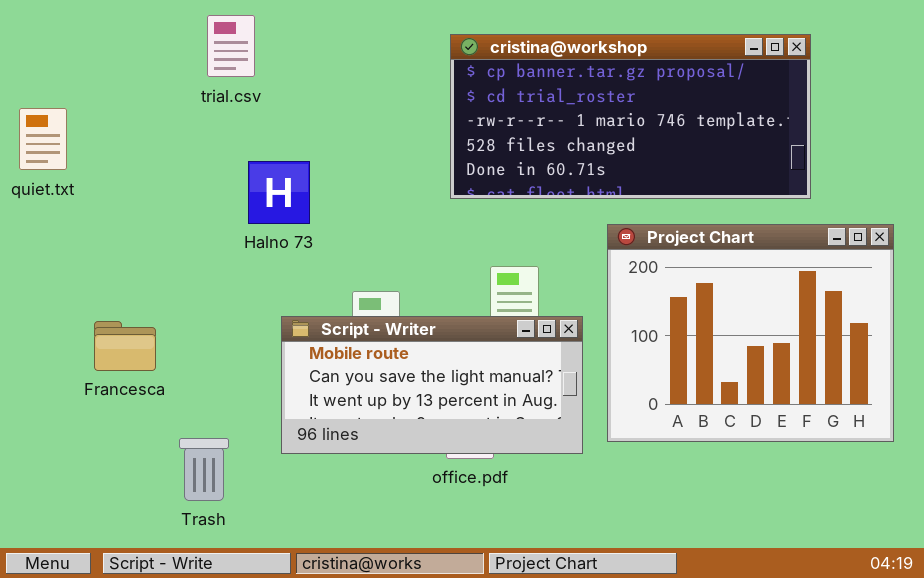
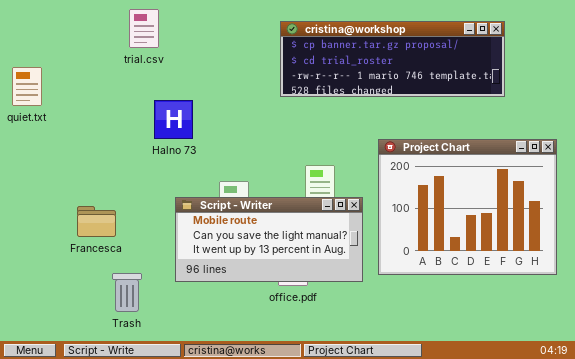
cristina@workshop: [450,34,811,199] -> [280,21,505,97], resized
Francesca: [94,321,156,371] -> [77,206,116,237], moved

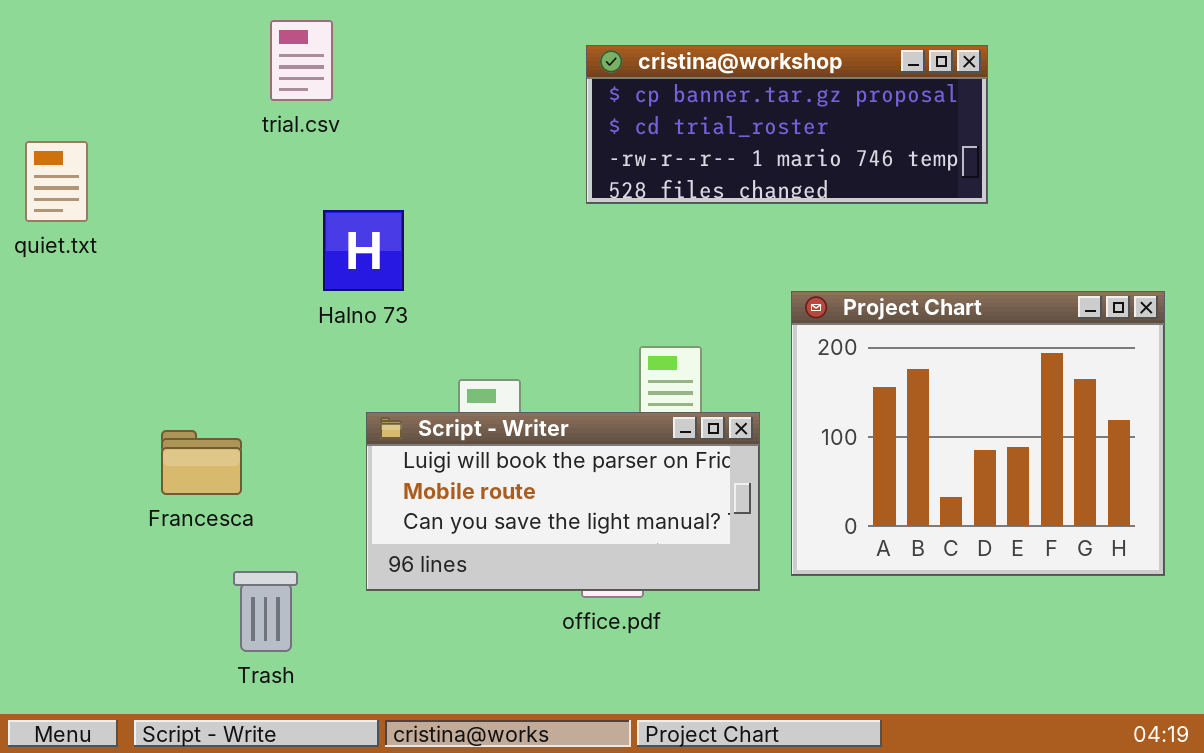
cristina@workshop: [280,21,505,97] -> [586,45,988,204], resized
Script - Writer: [175,197,363,282] -> [366,412,760,591], scrolled up 1 row

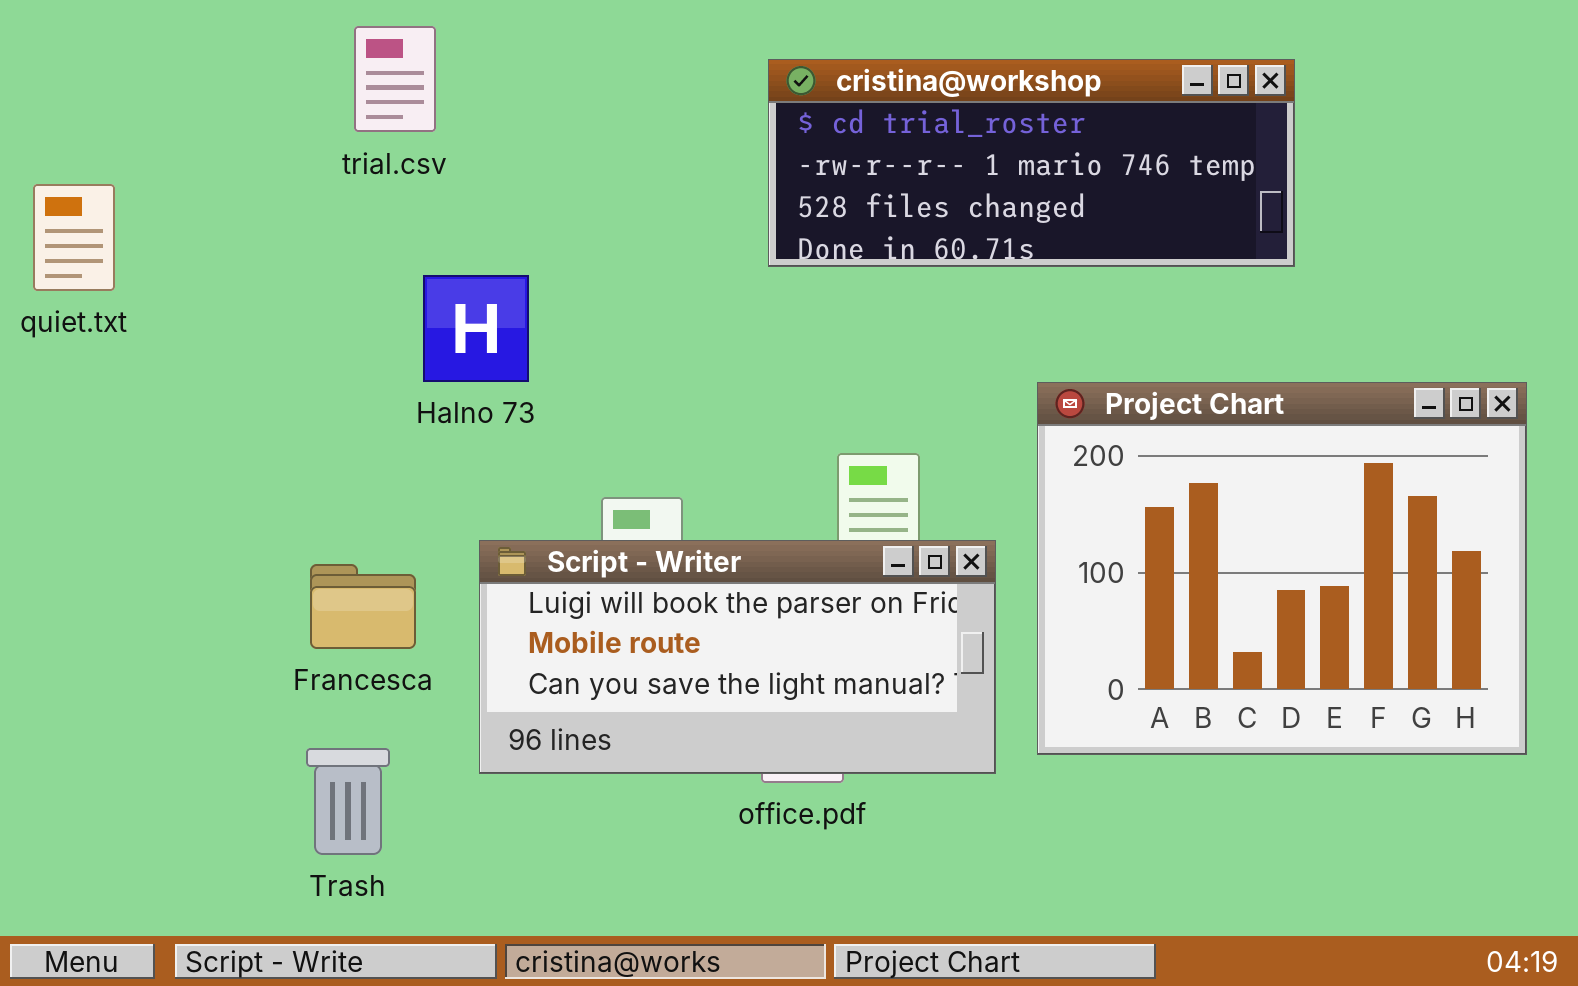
cristina@workshop: [586,45,988,204] -> [768,59,1295,267], scrolled down 1 row
Francesca: [161,430,242,495] -> [310,564,416,649], moved

